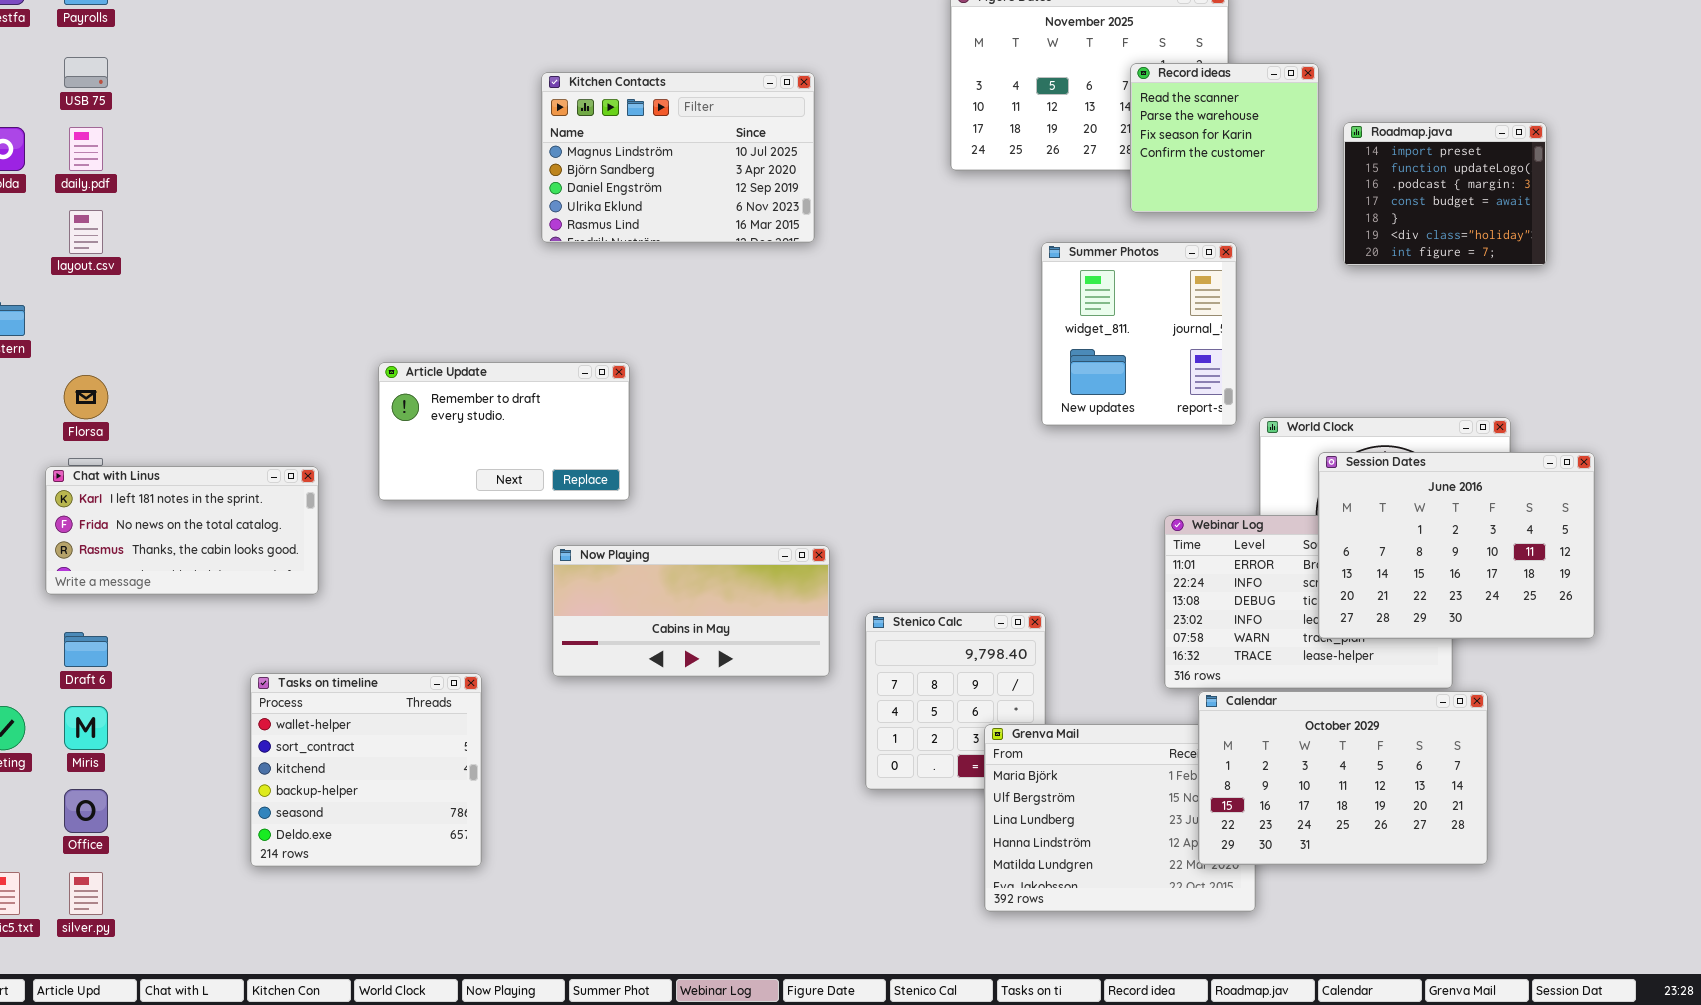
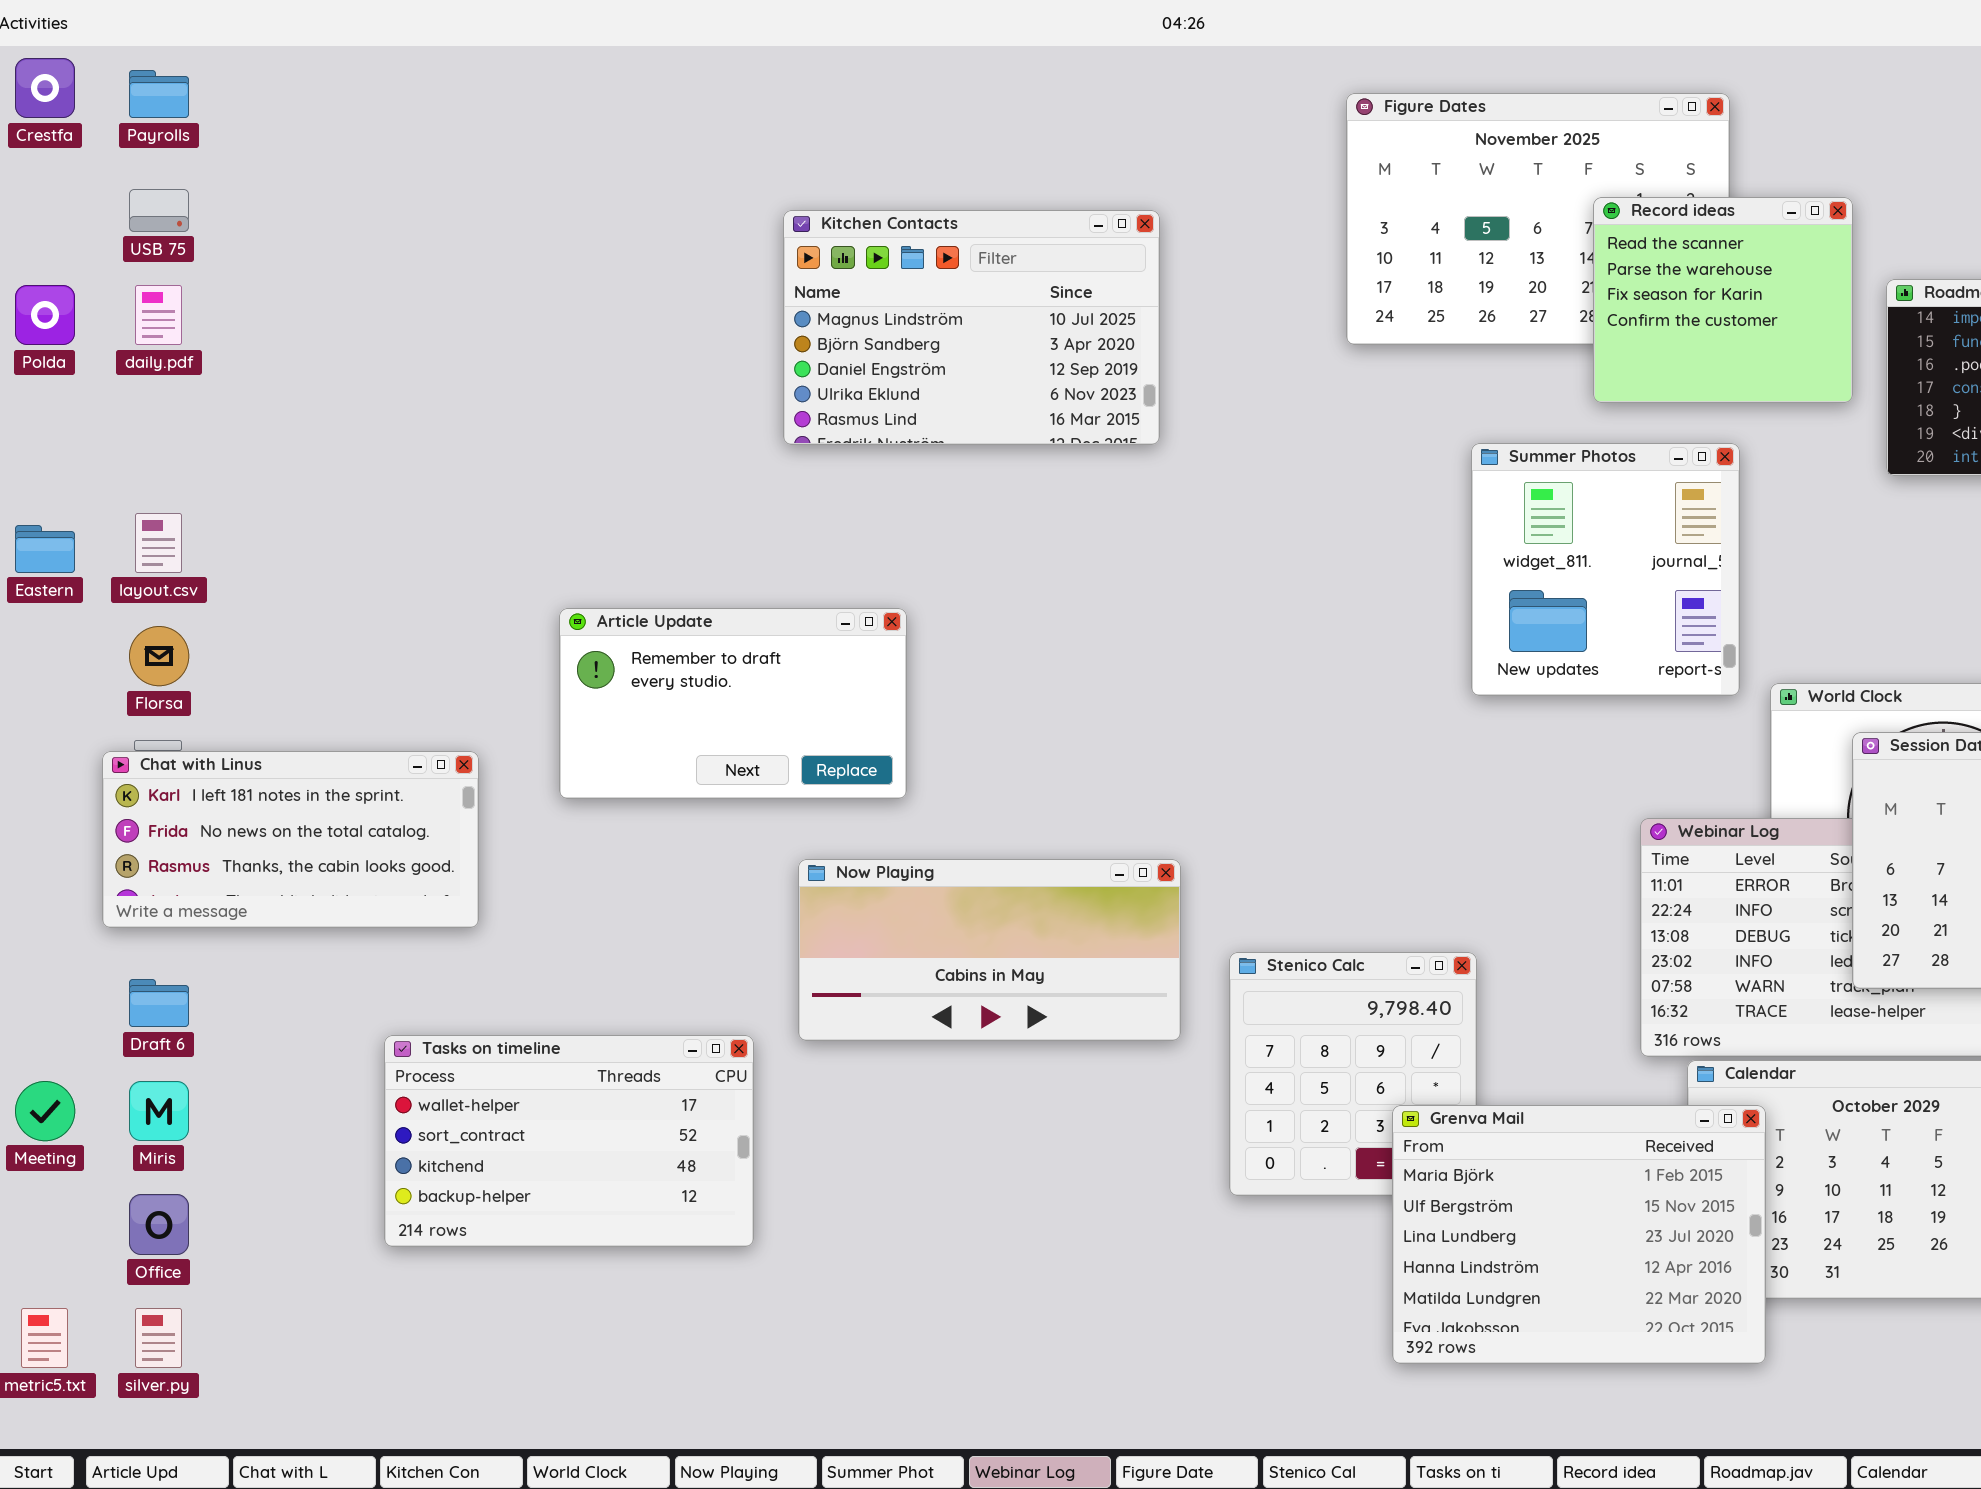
layout.csv: [69,210,103,254] -> [135,513,182,573], moved
Tasks on timeline: [250,673,482,867] -> [384,1035,754,1247], resized
Grenva Mail: [984,724,1256,912] -> [1392,1105,1766,1364], raised

